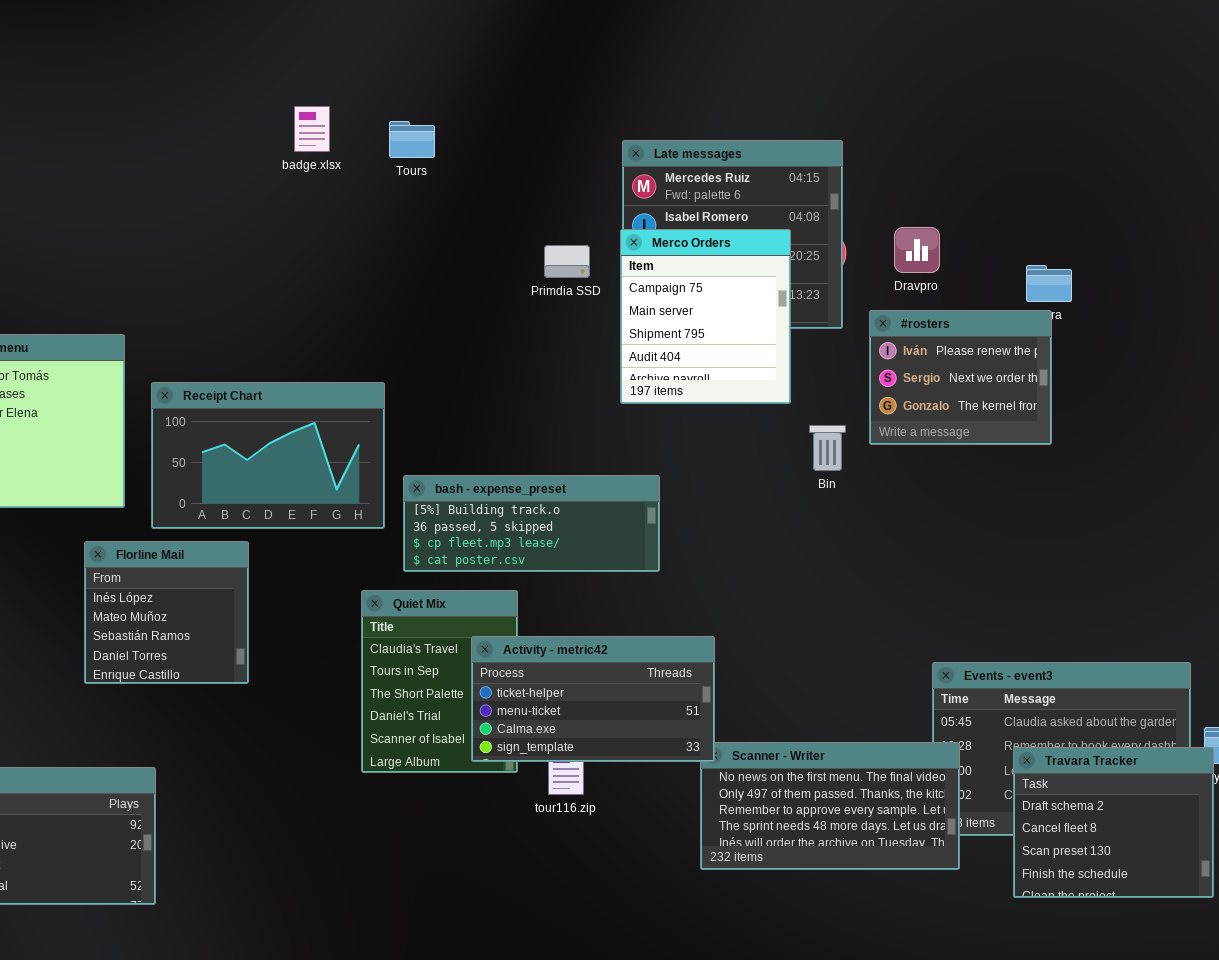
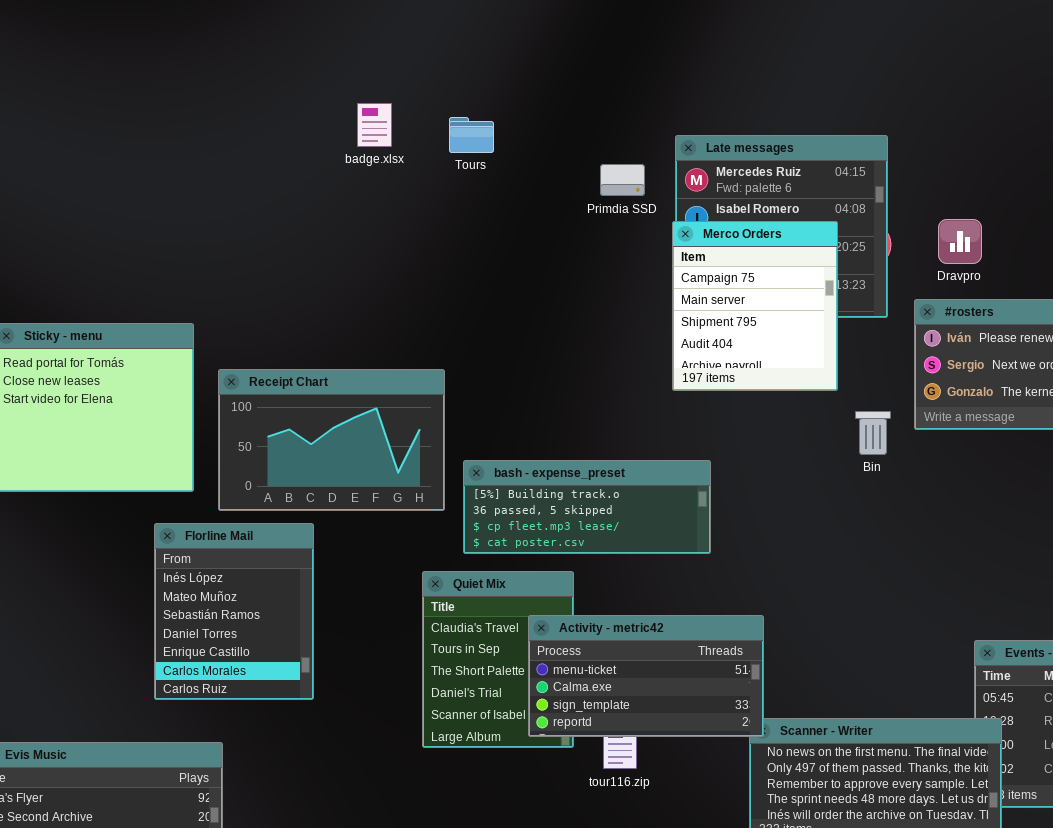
Primdia SSD: [544,245,590,278] -> [600,164,645,196], moved
Florline Mail: [84,541,249,684] -> [154,523,314,700], resized
Activity - metric42: [471,636,715,762] -> [528,615,764,737], scrolled down 1 row

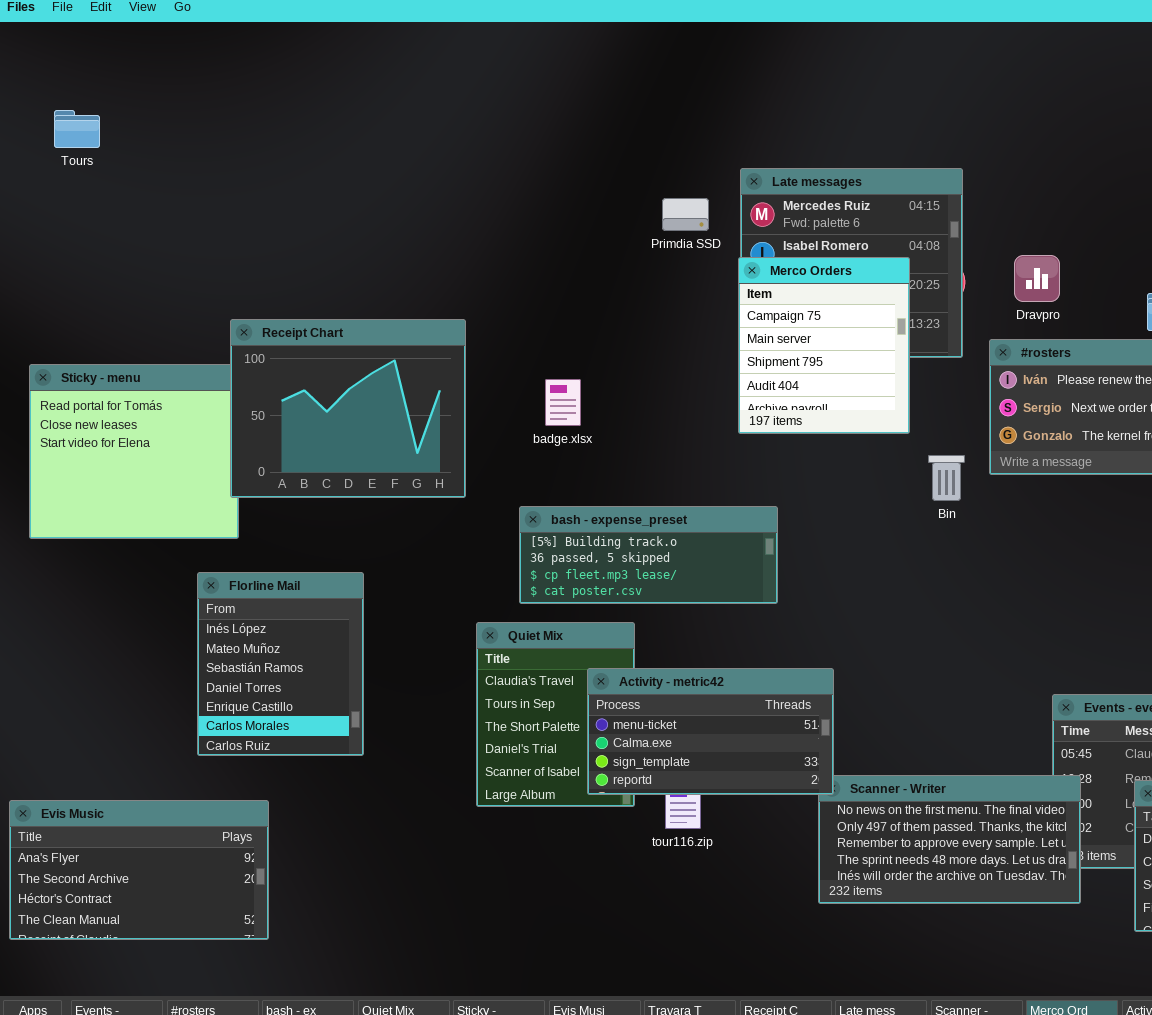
badge.xlsx: [357,103,392,147] -> [545,379,581,426], moved
Tours: [449,117,494,153] -> [54,110,100,148], moved
Receipt Chart: [218,369,445,511] -> [230,319,466,498], moved, resized

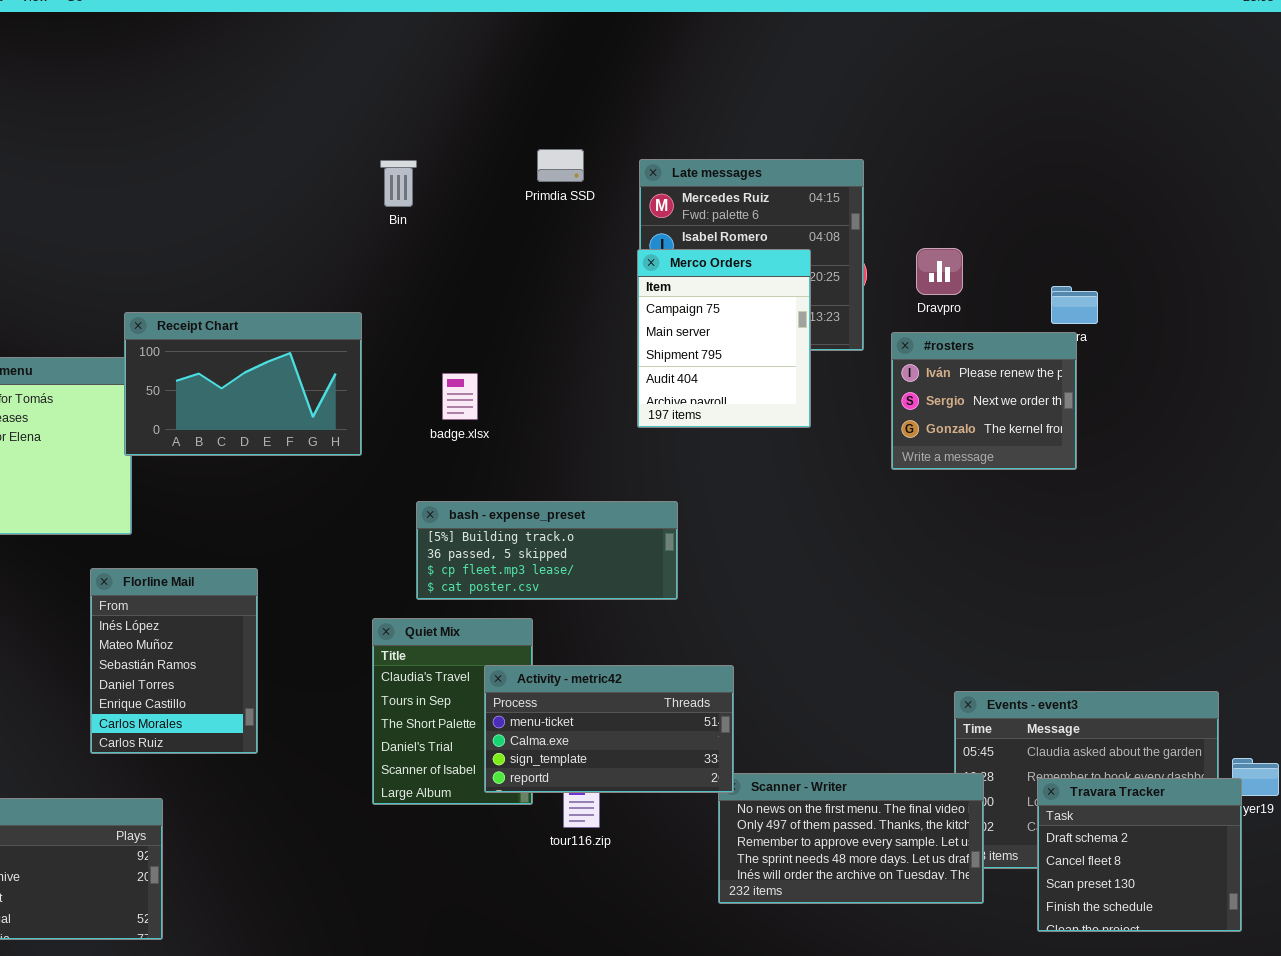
Primdia SSD: [662,198,709,231] -> [537,149,584,182], moved
Receipt Chart: [230,319,466,498] -> [124,312,362,456], resized
Bin: [928,455,965,501] -> [380,160,417,207], moved

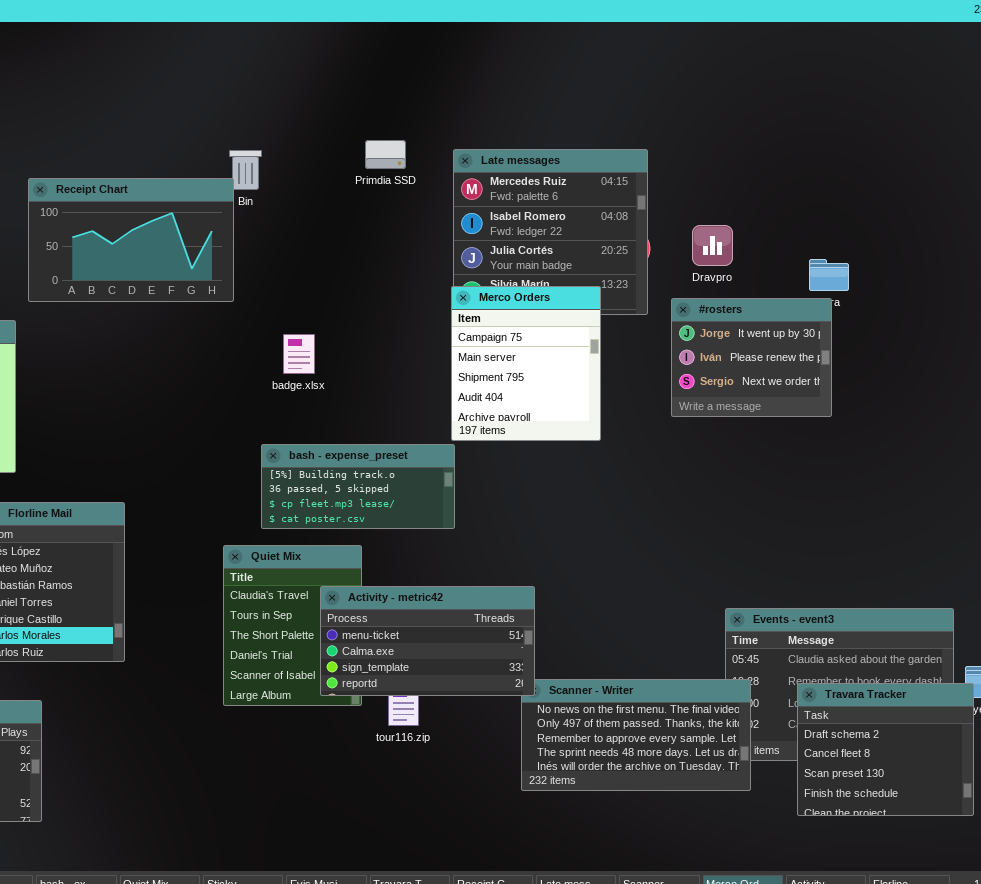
Merco Orders: [637,249,811,428] -> [451,286,601,441], moved
Receipt Chart: [124,312,362,456] -> [28,178,234,302], moved
#rosters: [891,332,1077,470] -> [671,298,832,417], scrolled up 1 row
bash - expense_preset: [416,501,678,600] -> [261,444,455,529], resized

